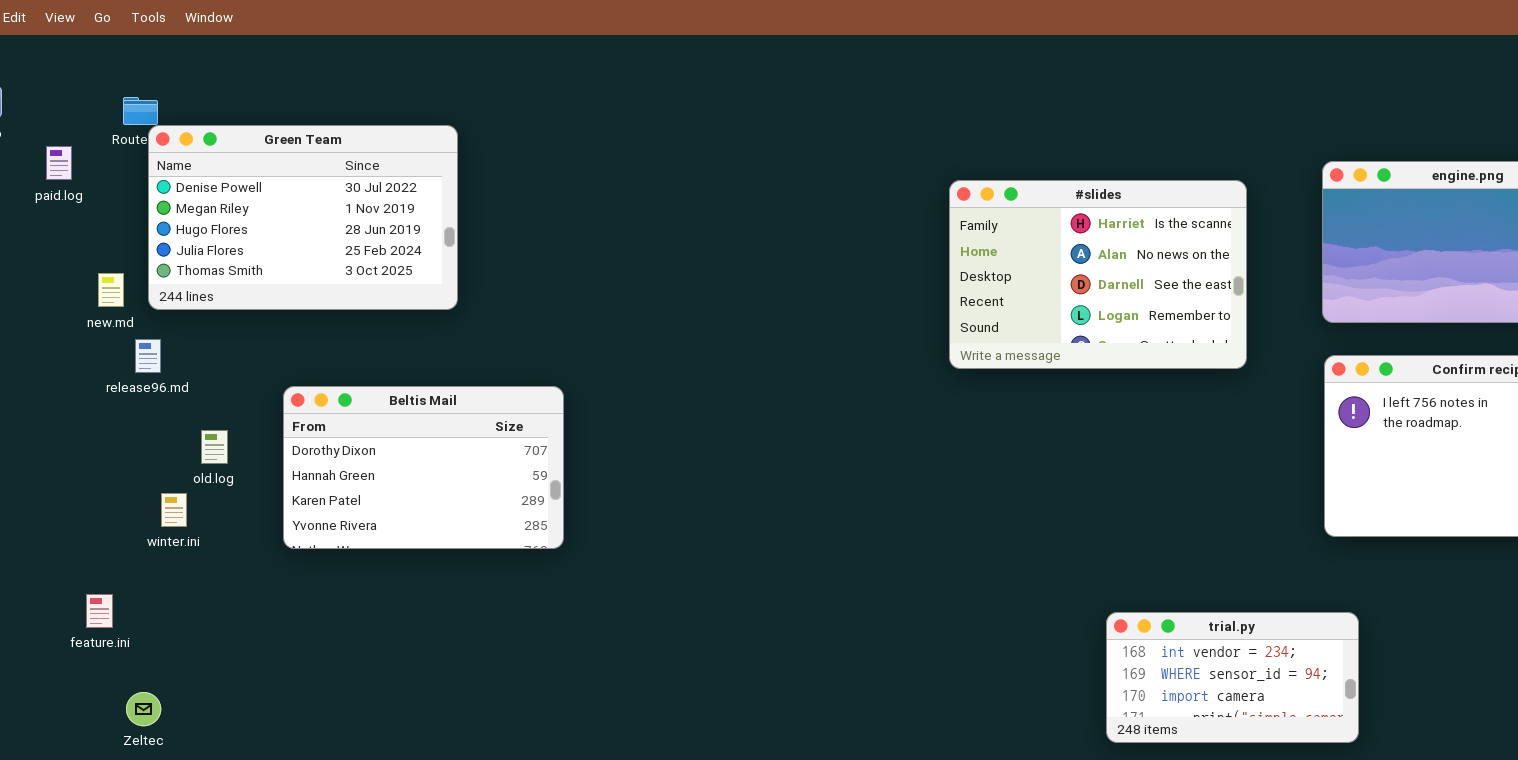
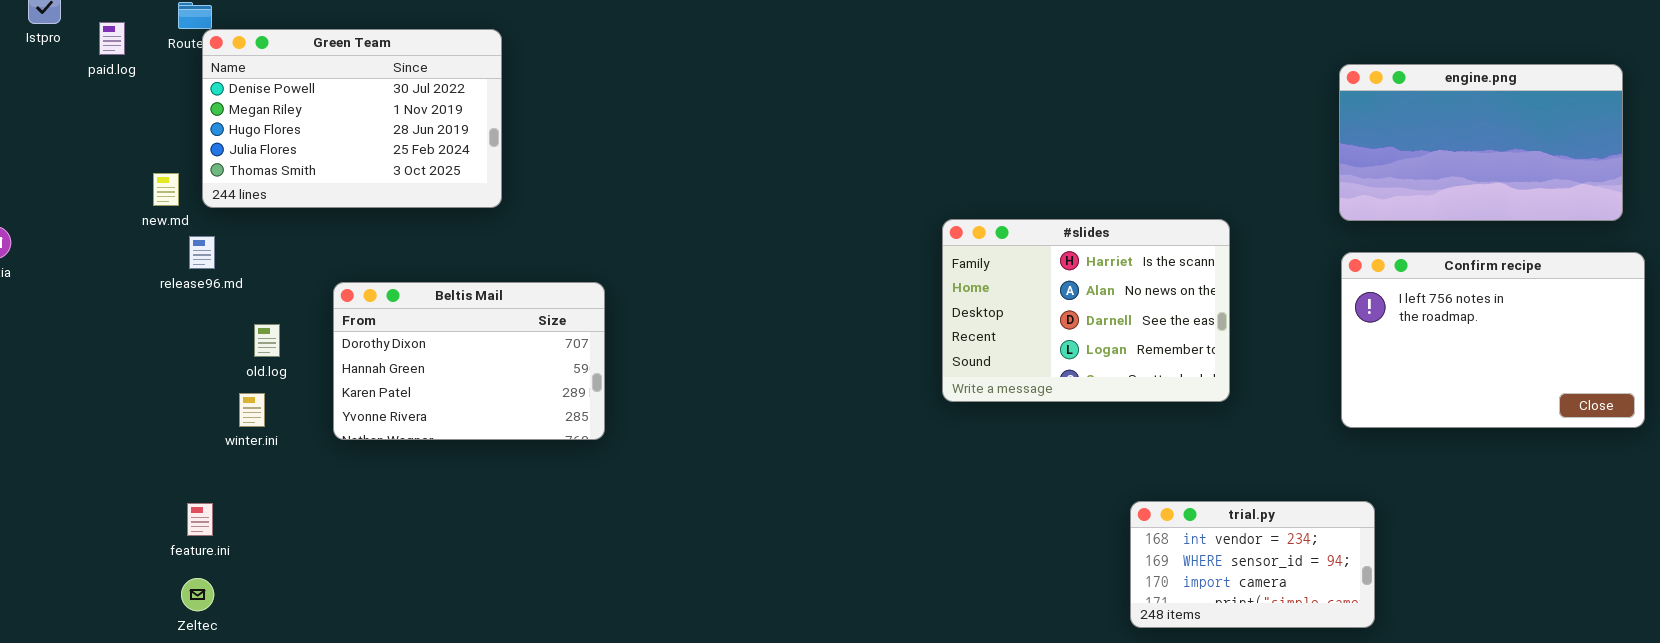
paid.log: [46,146,72,180] -> [99,22,125,55], moved
#slides: [949,180,1247,369] -> [942,219,1230,402], moved
winter.ini: [161,493,187,527] -> [239,393,265,427], moved
feature.ini: [86,594,113,628] -> [187,503,213,536], moved

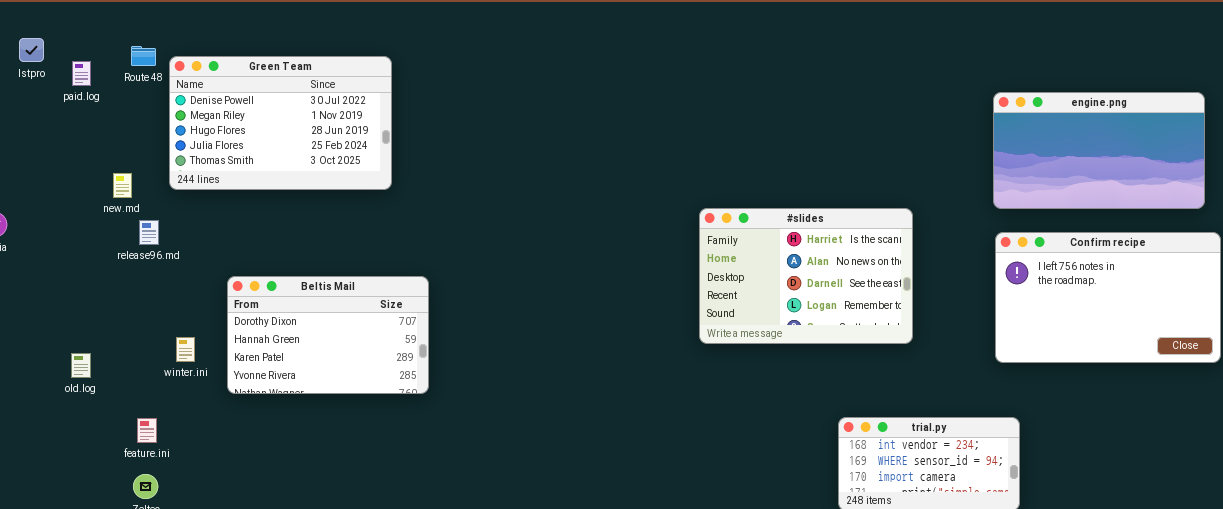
Green Team: [202,29,502,208] -> [169,56,392,190], moved
Beltis Mail: [333,282,605,440] -> [227,276,429,394], moved
old.log: [254,324,280,357] -> [71,353,91,378], moved

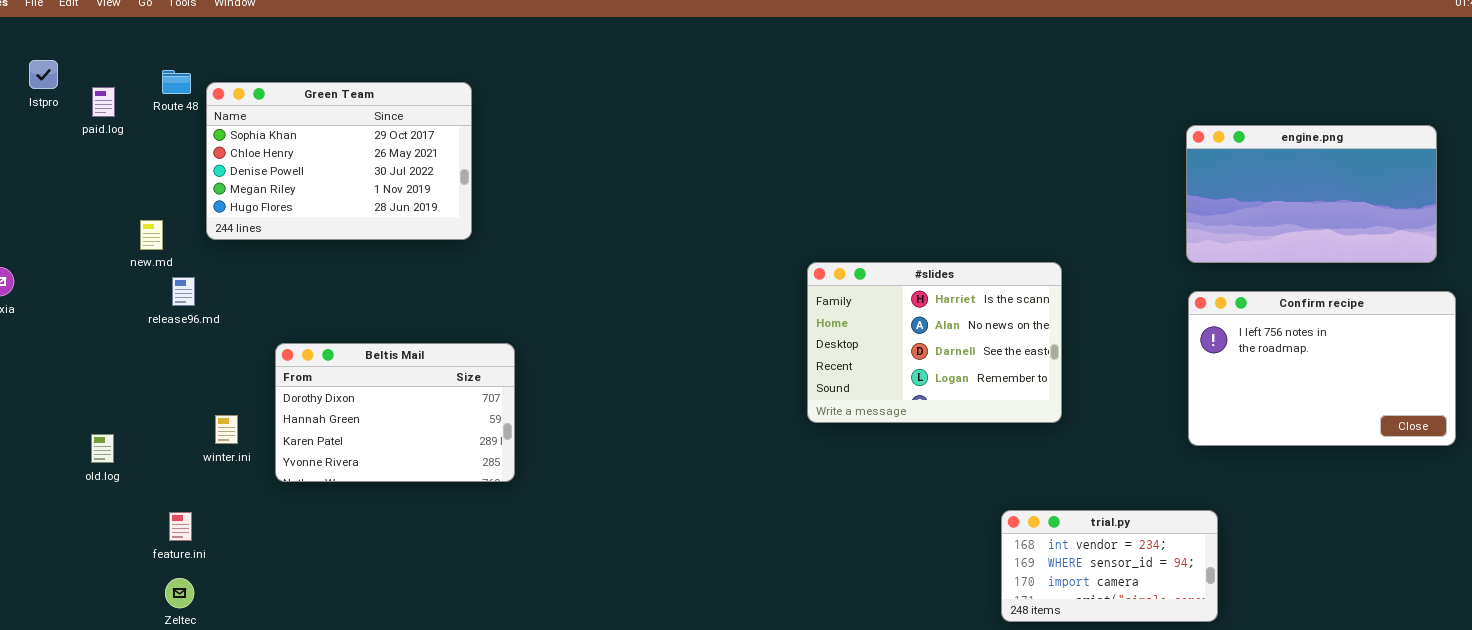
Green Team: [169,56,392,190] -> [206,82,472,240], scrolled up 2 rows
#slides: [699,208,913,344] -> [807,262,1062,423], moved

